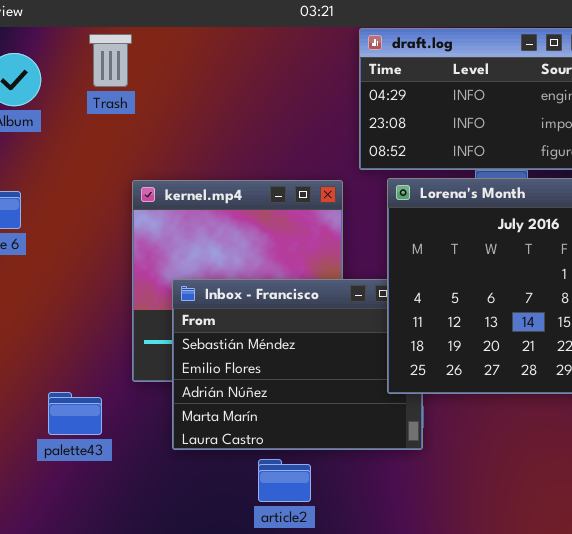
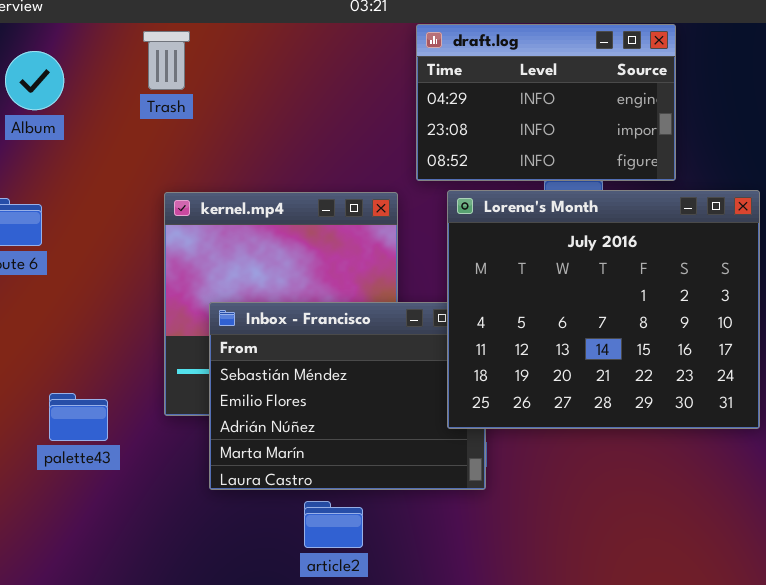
Trash: [89,34,132,87] -> [143,31,190,90], moved
palette43: [48,392,102,435] -> [49,393,108,441], moved

